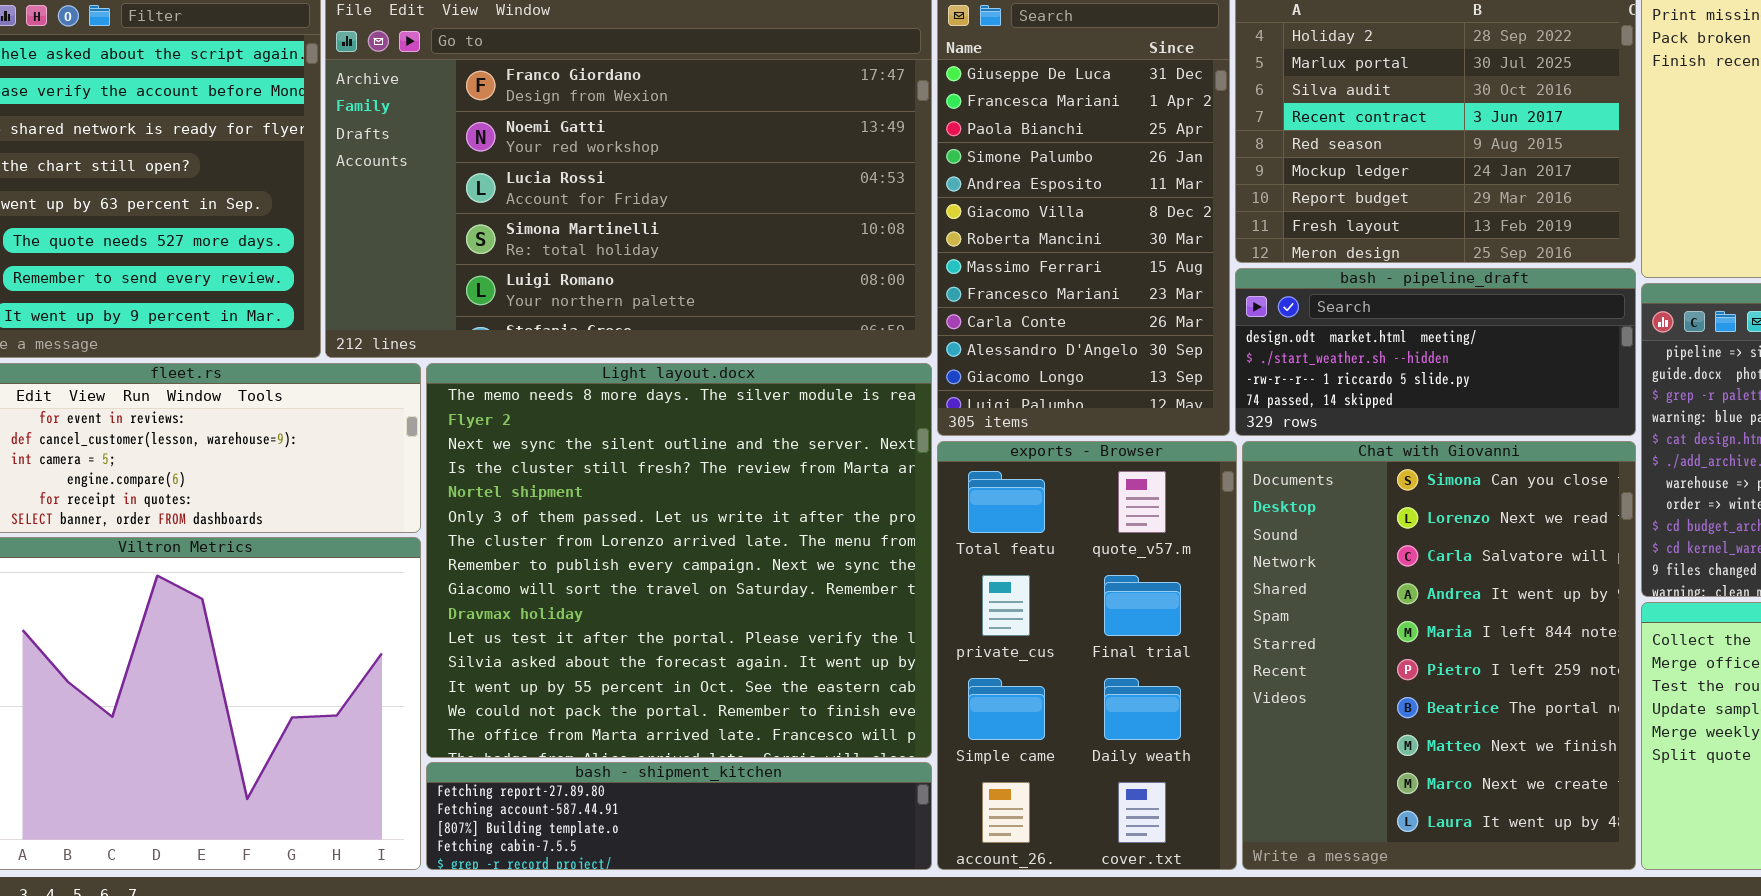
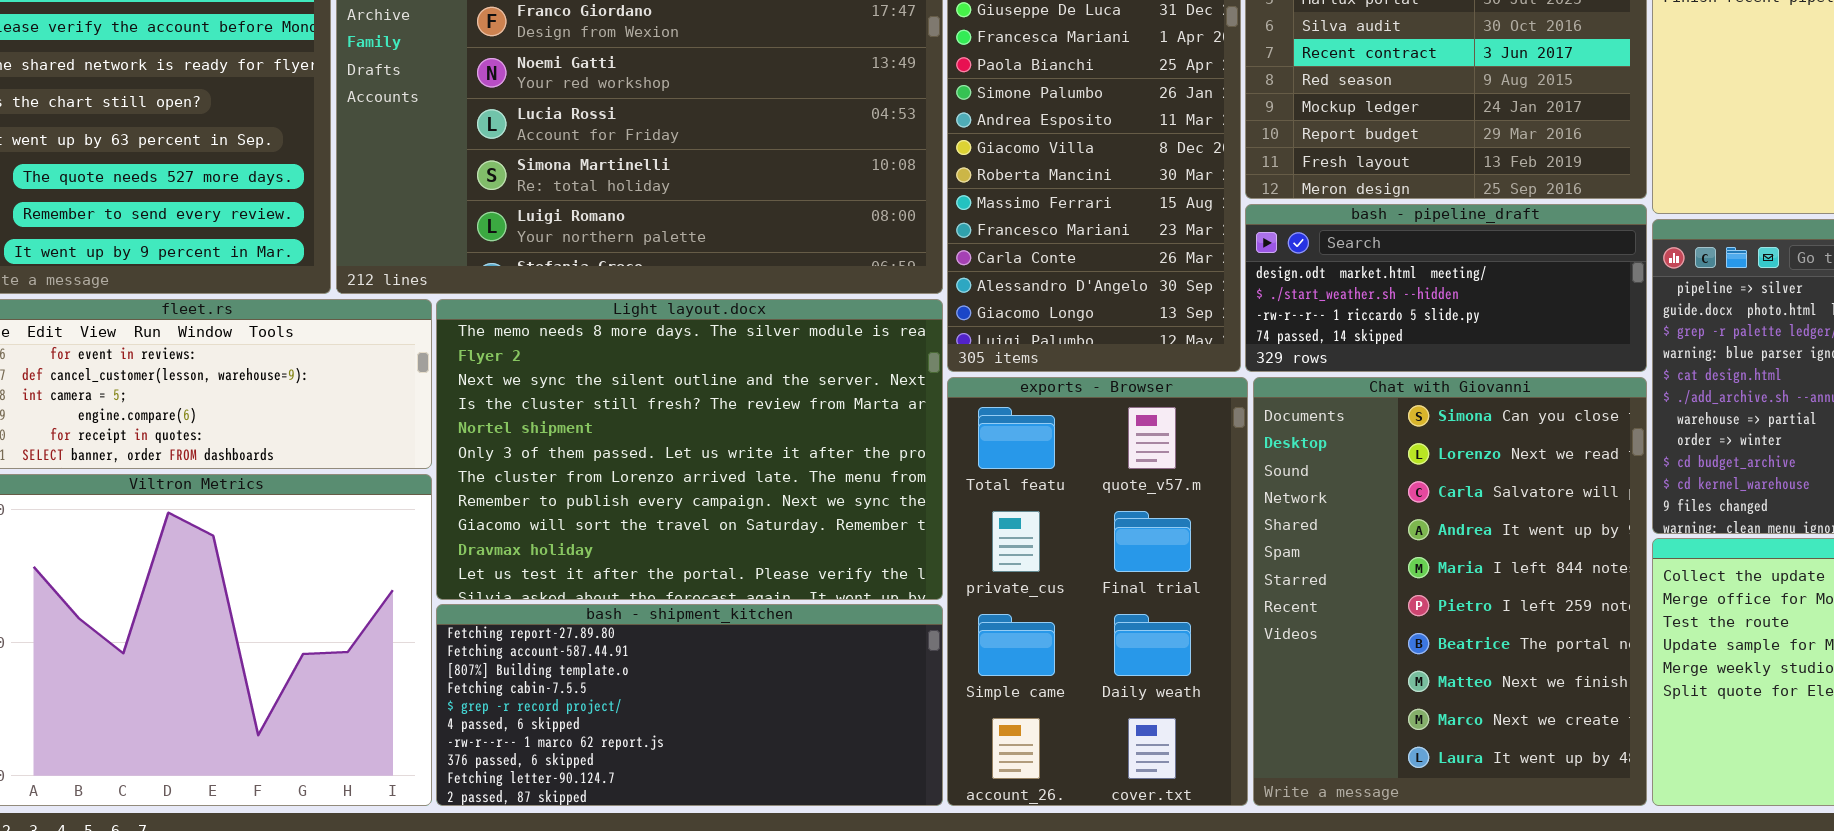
Light layout.docx: [426,363,932,758] -> [436,299,943,600], resized
bash - shipment_kitchen: [426,762,932,870] -> [436,604,943,806], resized

